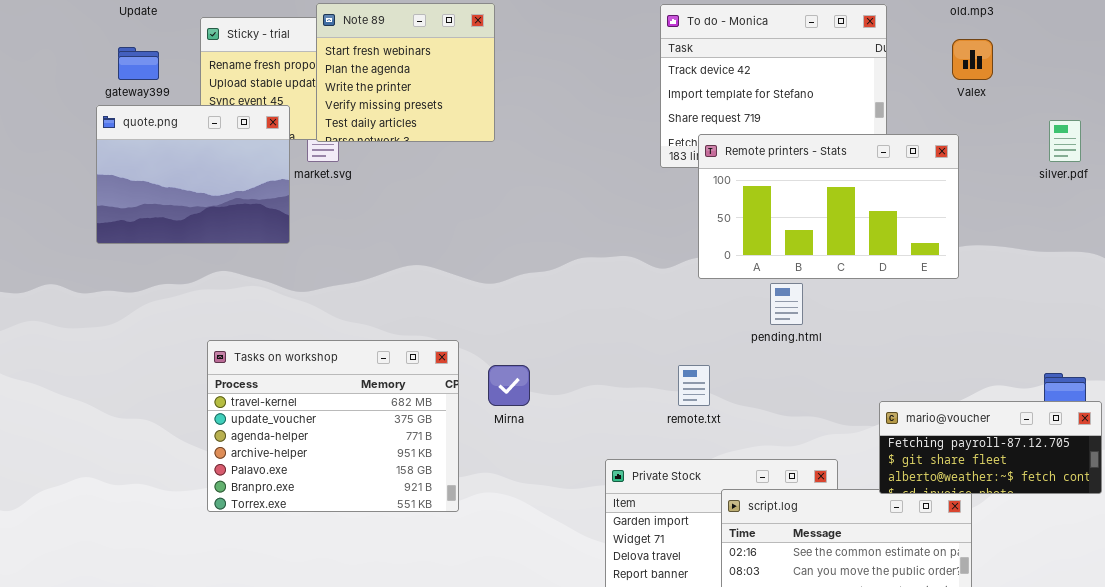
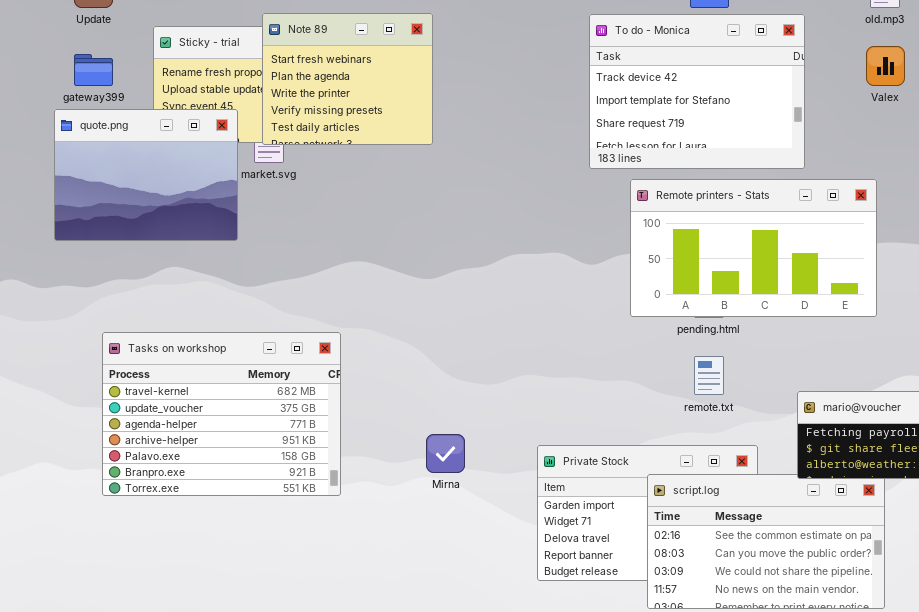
Remote printers - Stats: [698,134,959,279] -> [630,179,877,317], moved
Tasks on workshop: [207,340,459,512] -> [102,332,341,496], moved
Mirna: [488,365,530,406] -> [426,434,465,473], moved
remote.txt: [678,365,710,406] -> [694,356,724,395], moved

